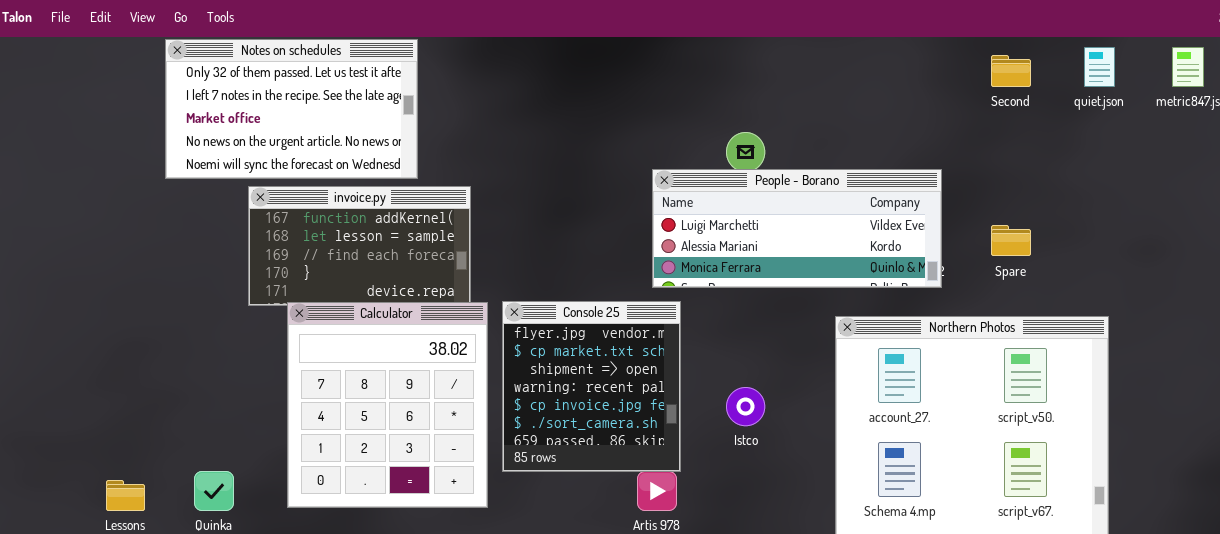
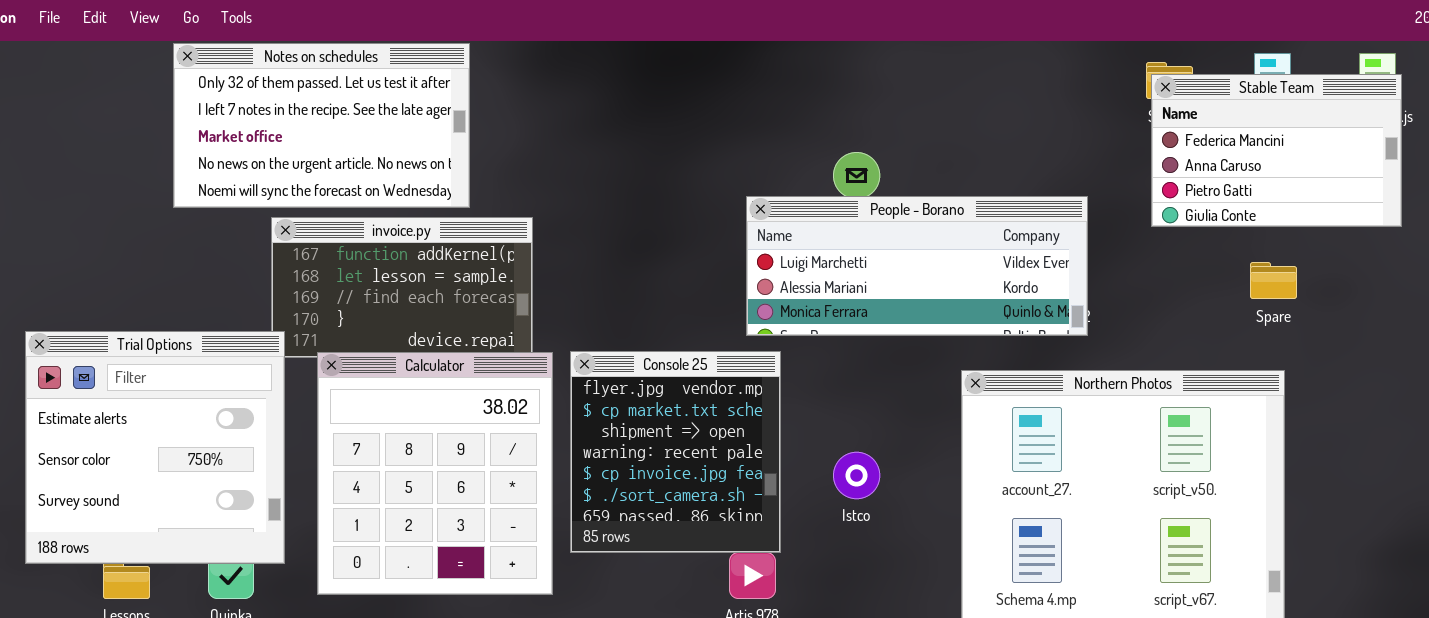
Stable Team: none -> [1151,74,1402,227], opened
Spare: [991,225,1031,256] -> [1250,262,1297,299], moved
Trial Options: none -> [25,331,285,564], opened

